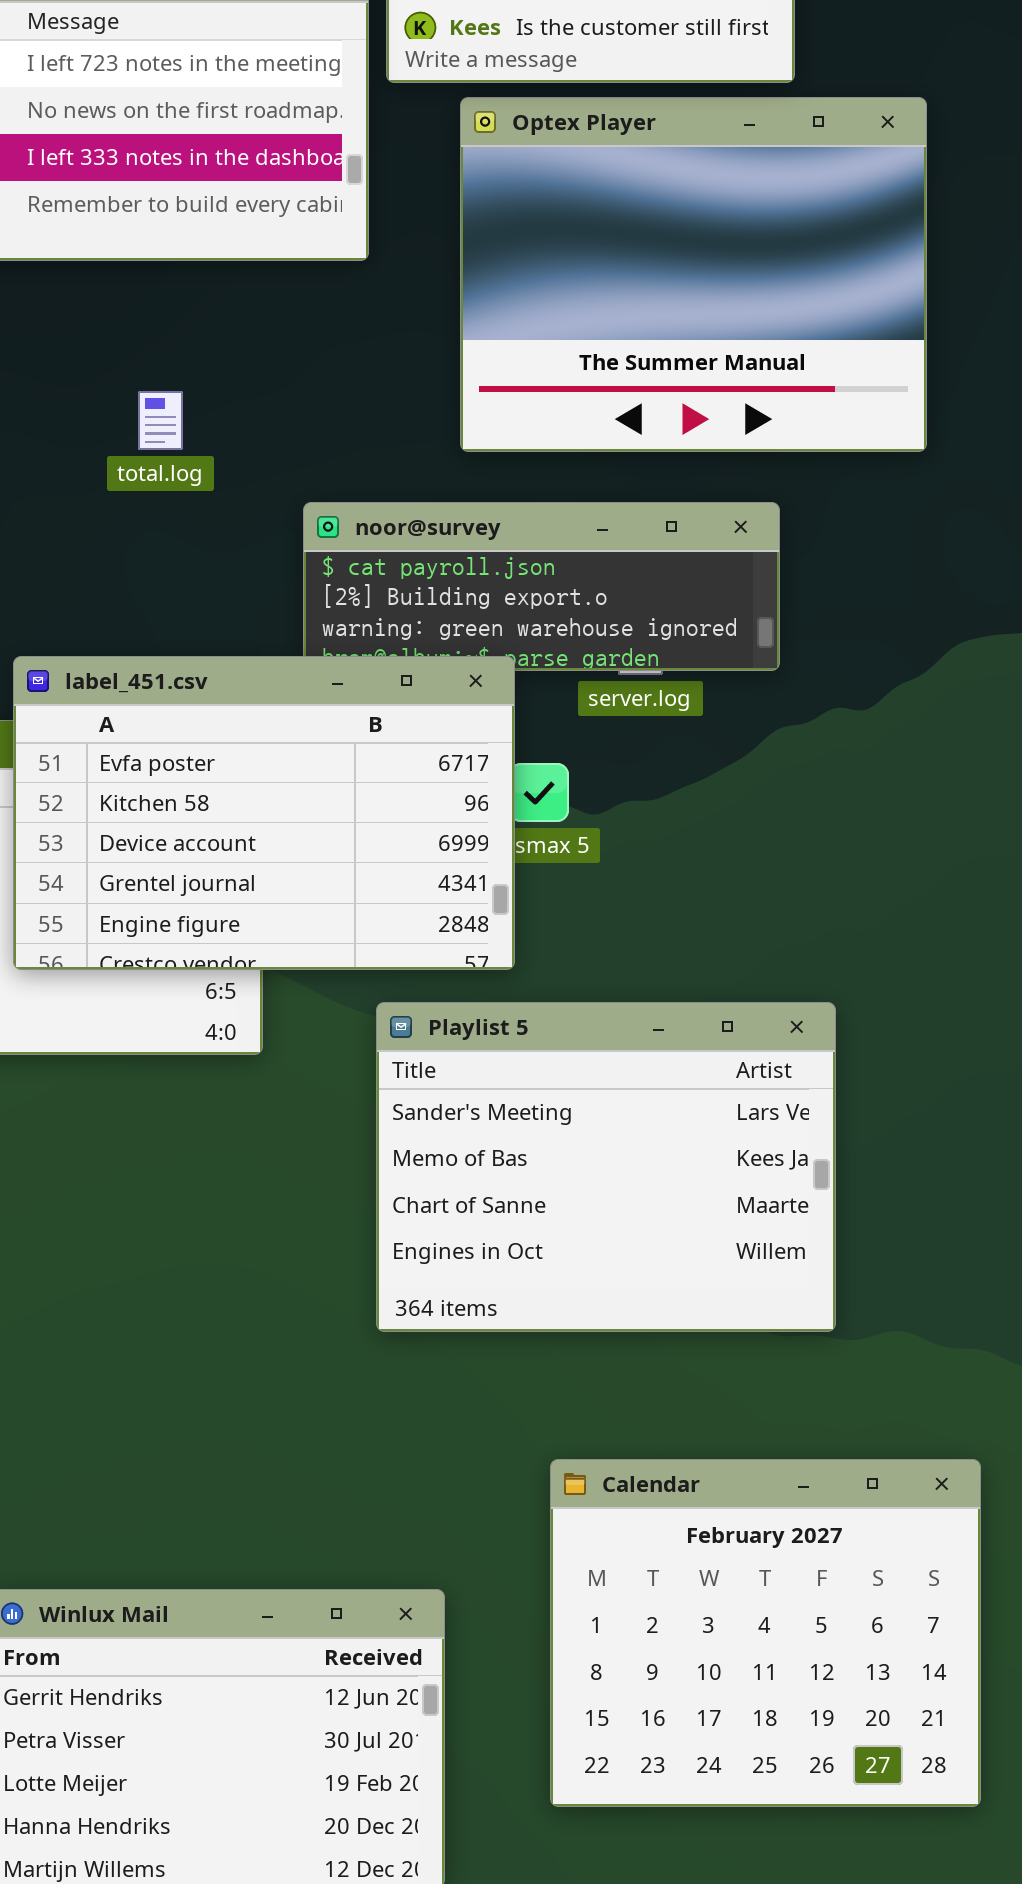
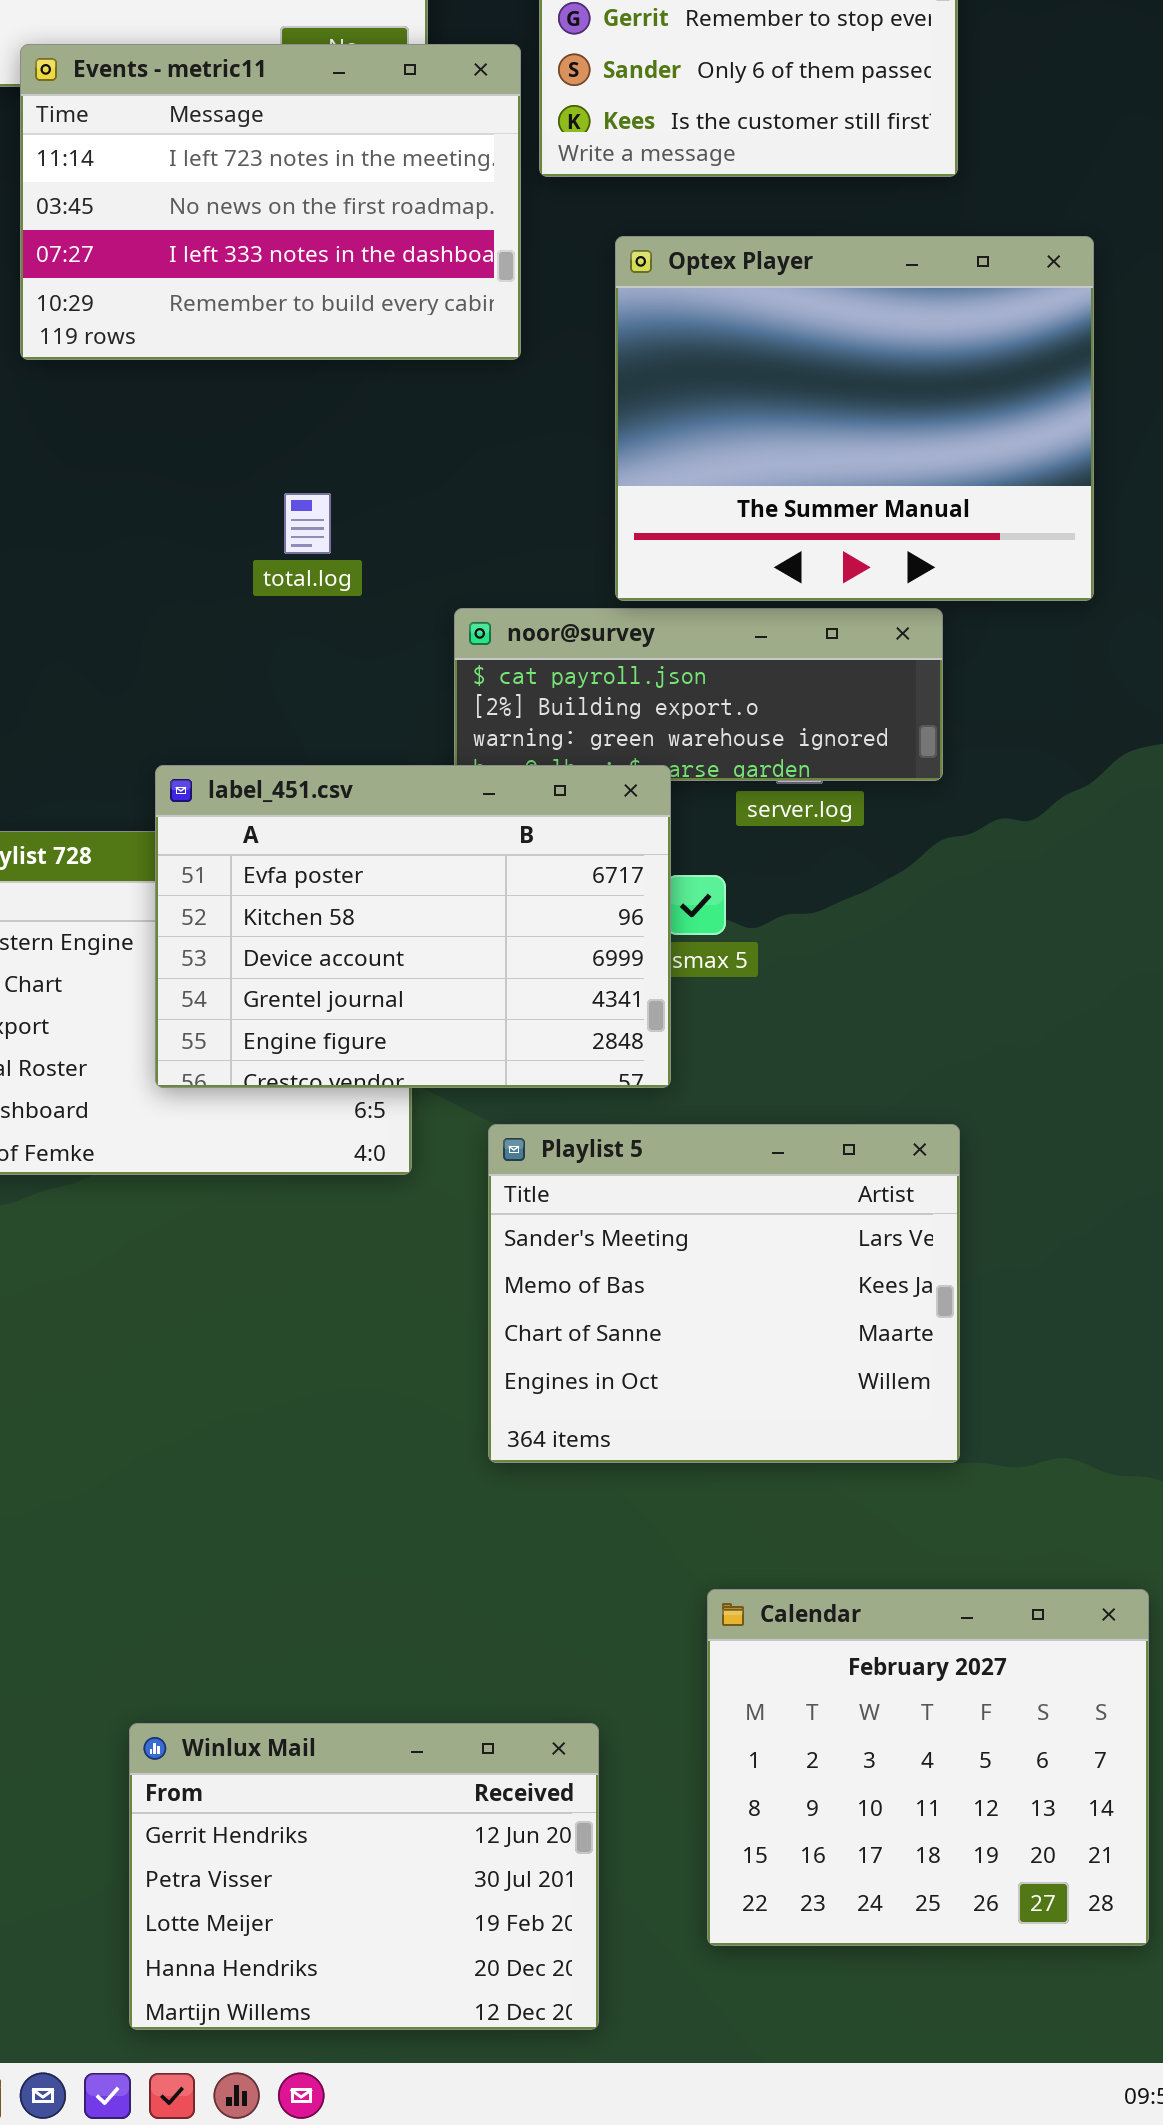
Optex Player: [460,97,927,452] -> [615,236,1094,601], moved
Playlist 5: [376,1002,836,1332] -> [488,1124,960,1463], moved

